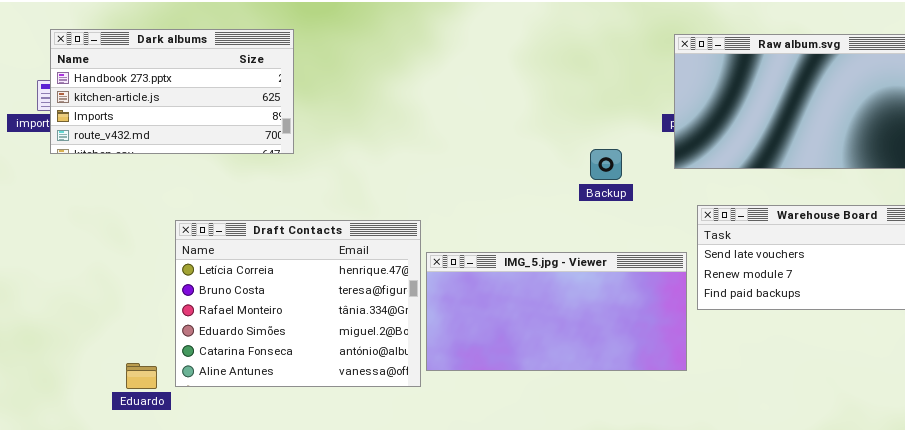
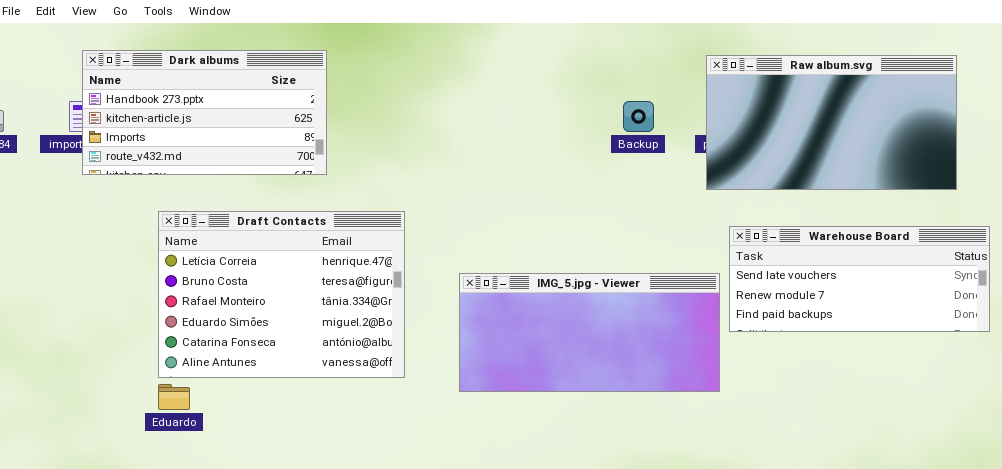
Backup: [590,149,622,180] -> [623,101,654,132], moved
Draft Contacts: [175,220,421,387] -> [158,211,405,378], moved

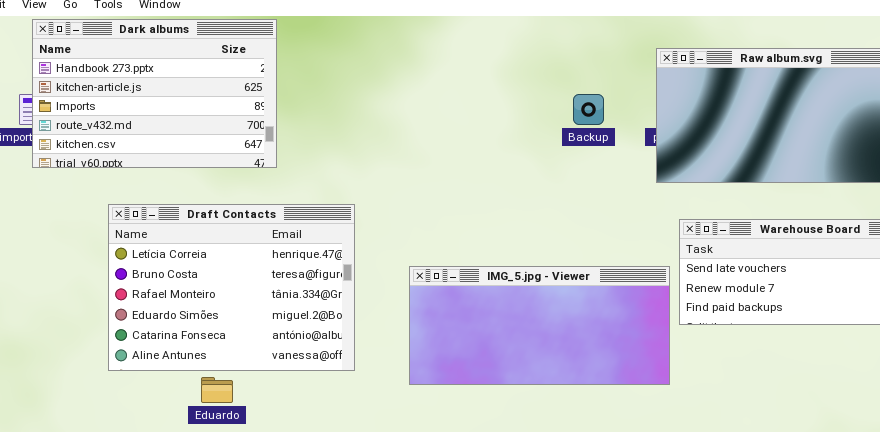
Dark albums: [82,50,327,175] -> [32,19,277,168], resized
Eduardo: [158,384,190,410] -> [201,377,233,403], moved

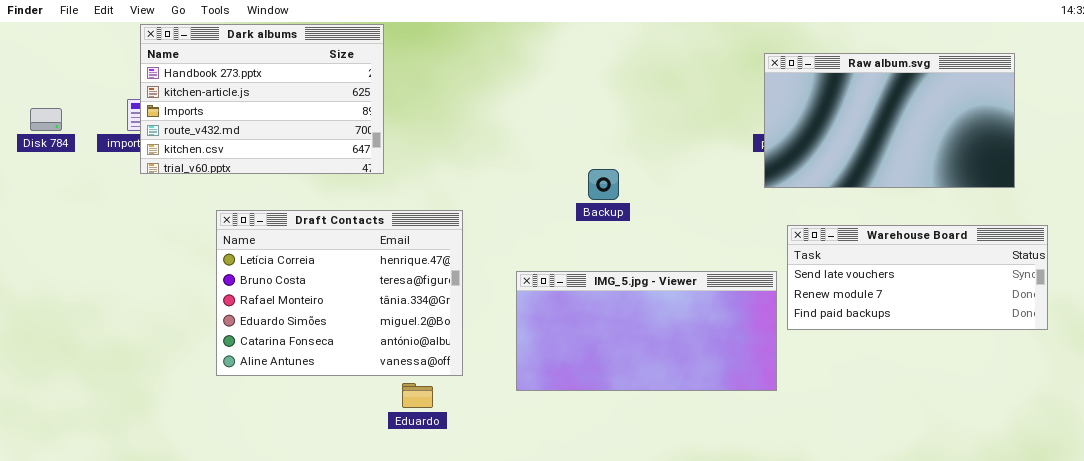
Backup: [573,94,604,125] -> [588,169,619,200], moved
Eduardo: [201,377,233,403] -> [402,383,433,408], moved

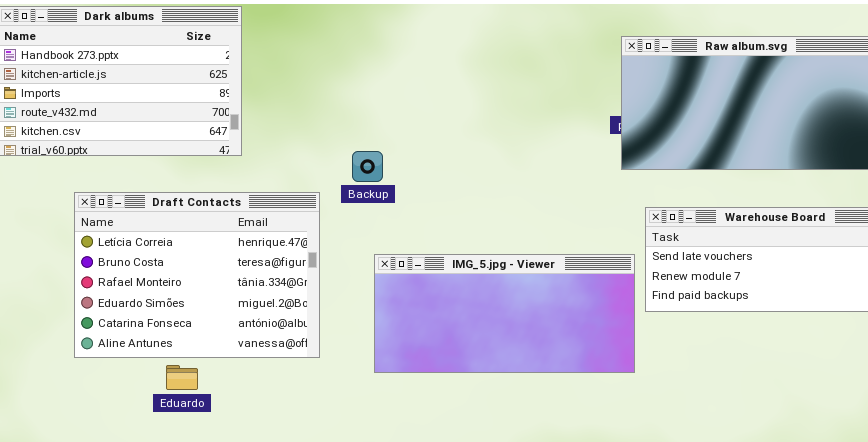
Backup: [588,169,619,200] -> [352,151,383,182], moved
Eduardo: [402,383,433,408] -> [166,365,198,390], moved

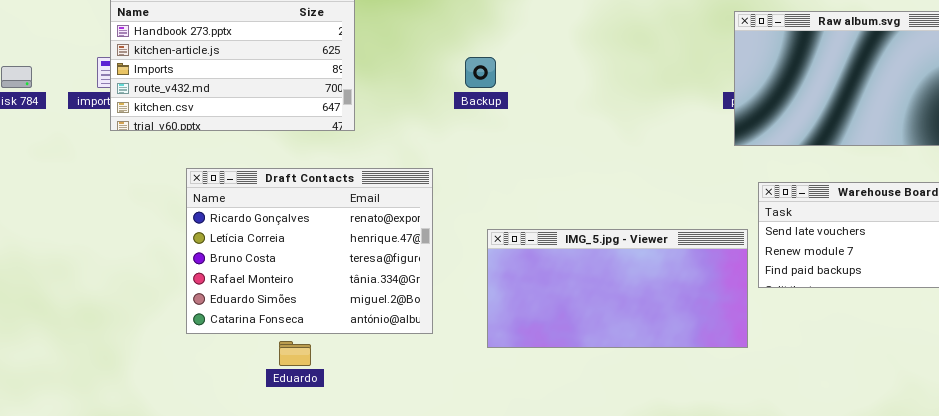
Backup: [352,151,383,182] -> [465,57,496,88], moved
Draft Contacts: [74,192,320,358] -> [186,168,433,334], scrolled up 1 row

